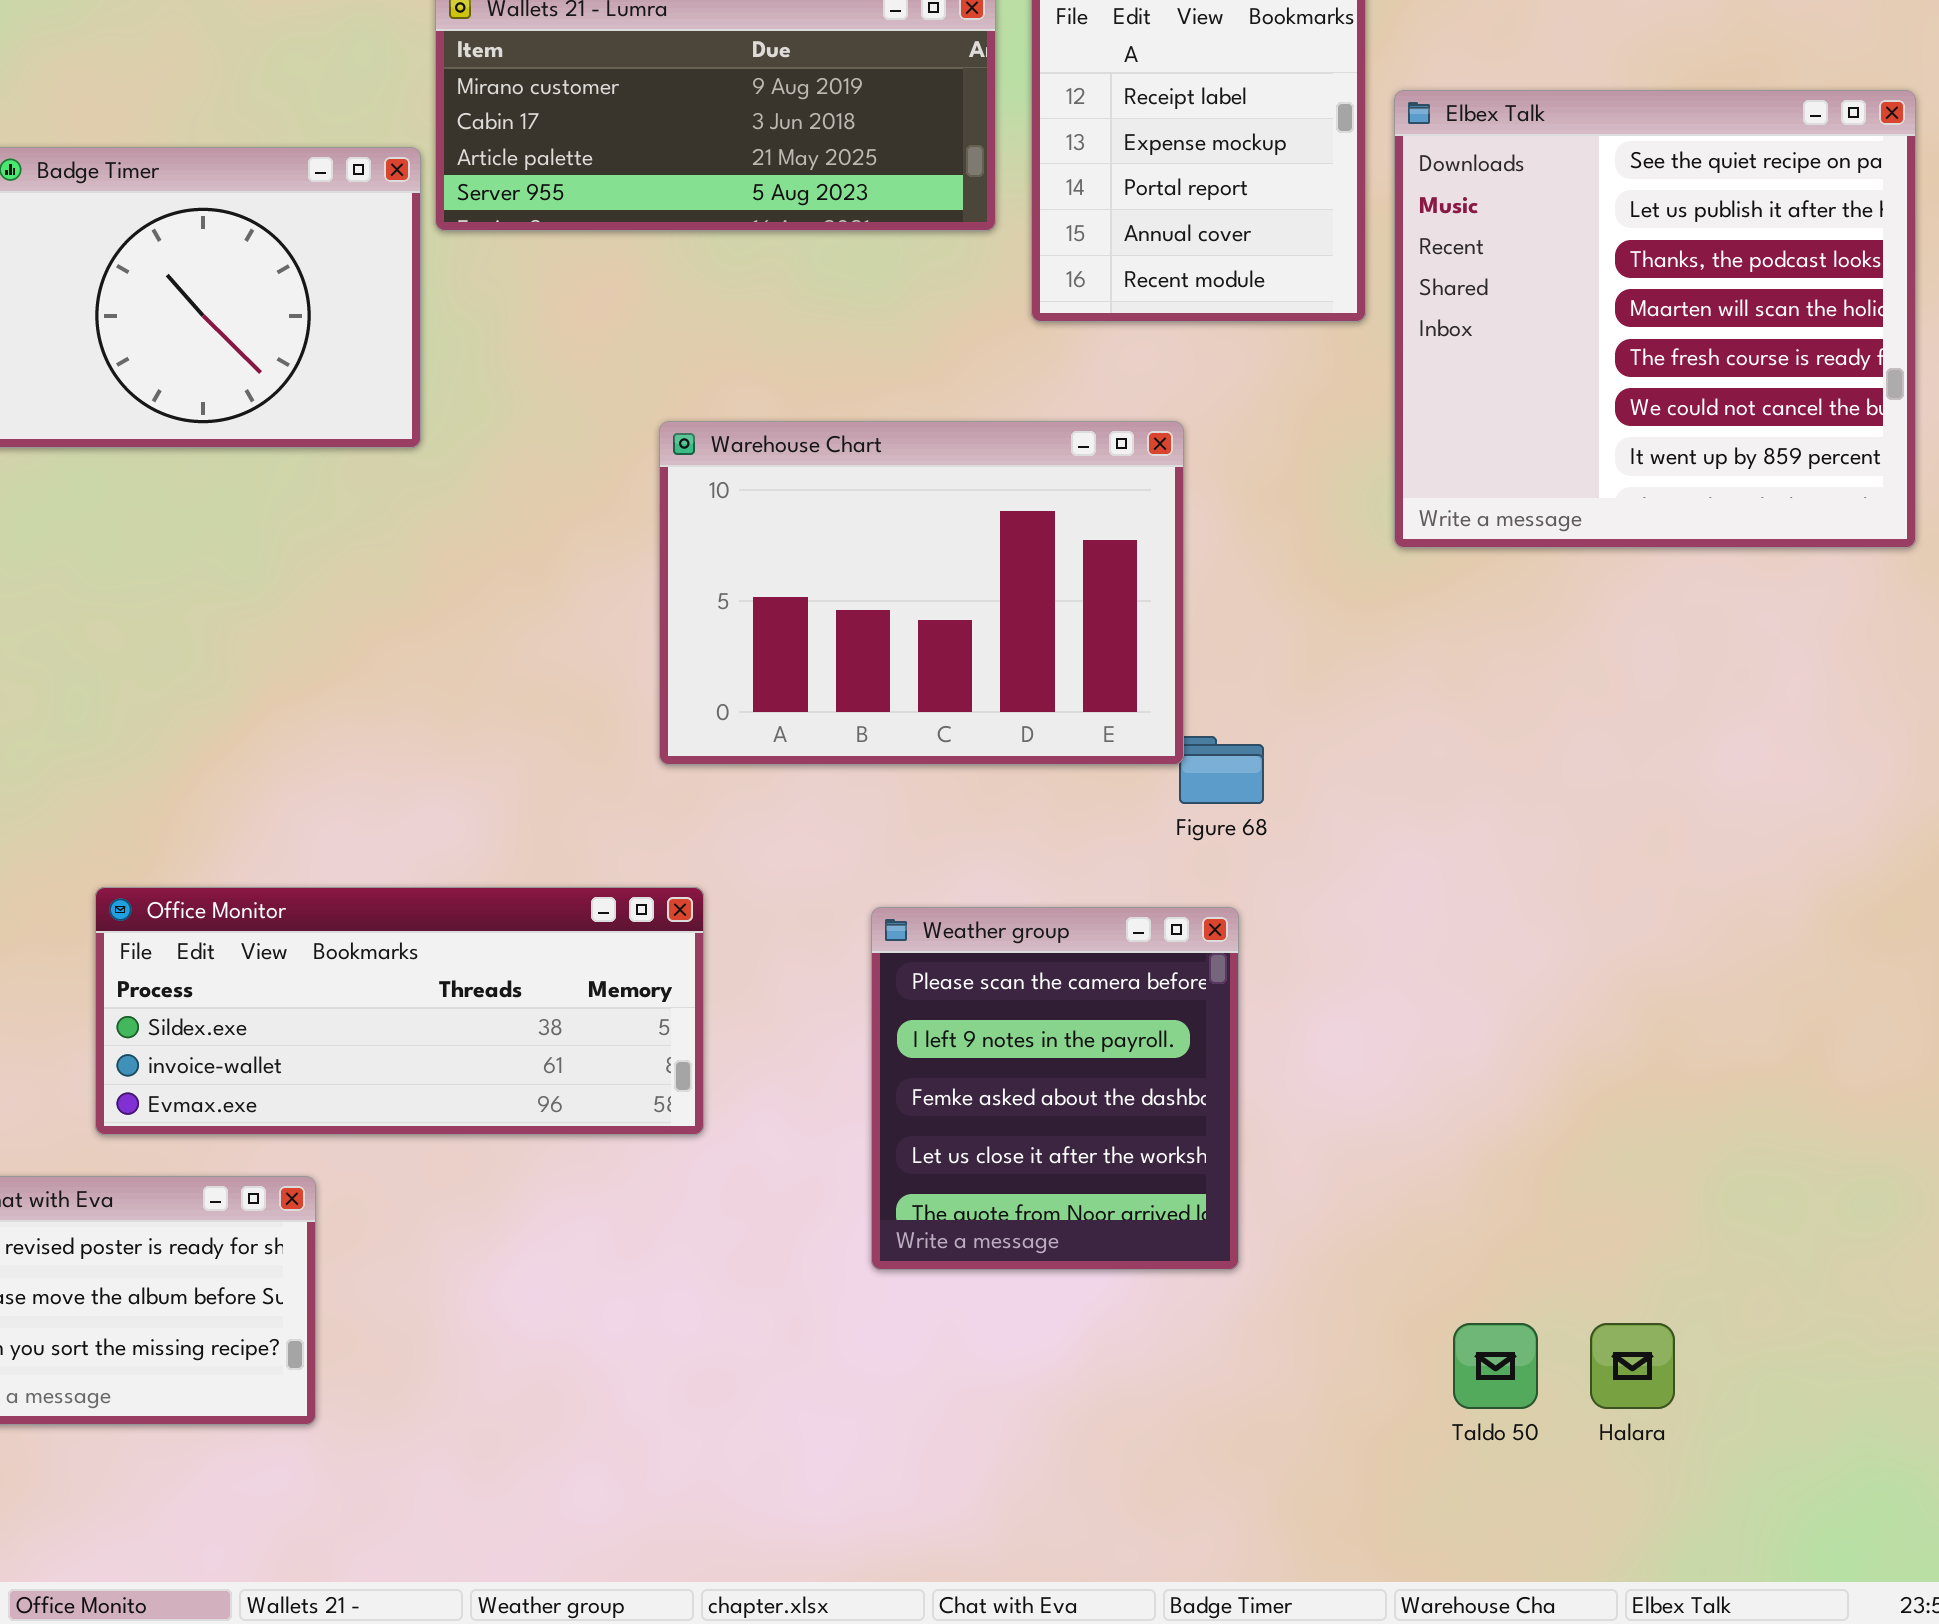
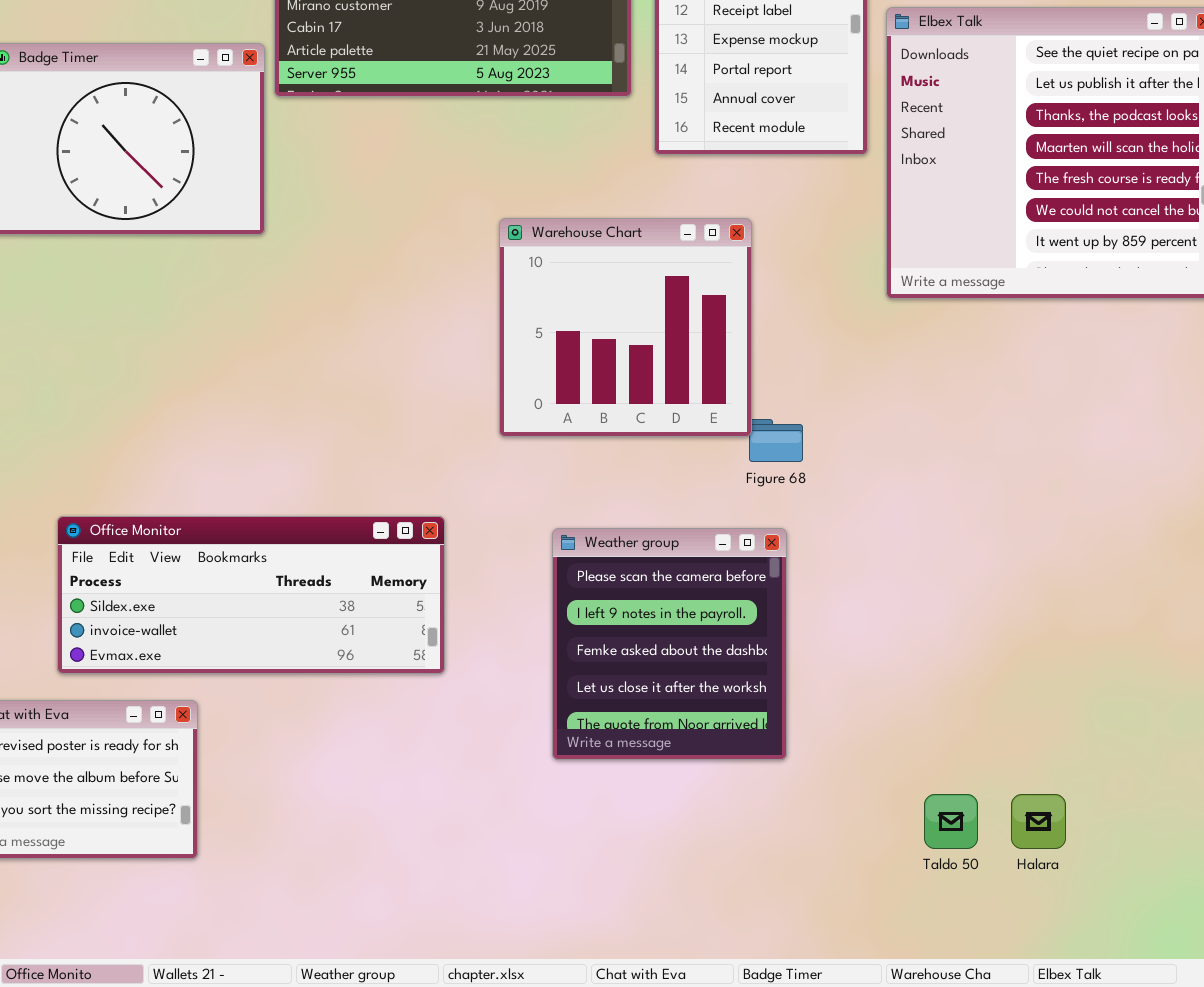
Warehouse Chart: [659,421,1184,765] -> [499,218,752,437], resized

